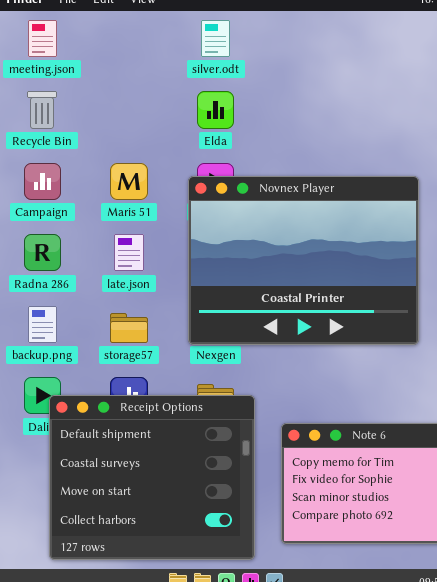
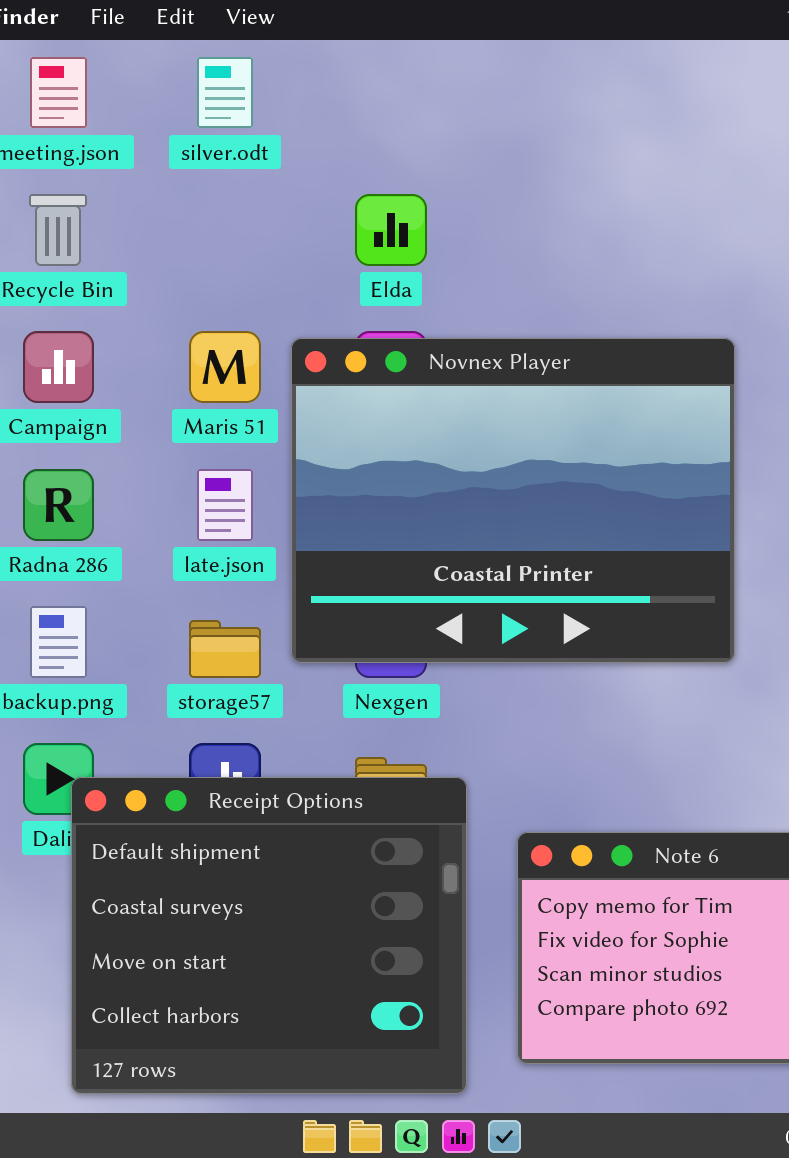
silver.odt: [201,20,230,57] -> [197,57,253,128], moved
Novnex Player: [188,176,419,345] -> [291,338,735,663], moved

